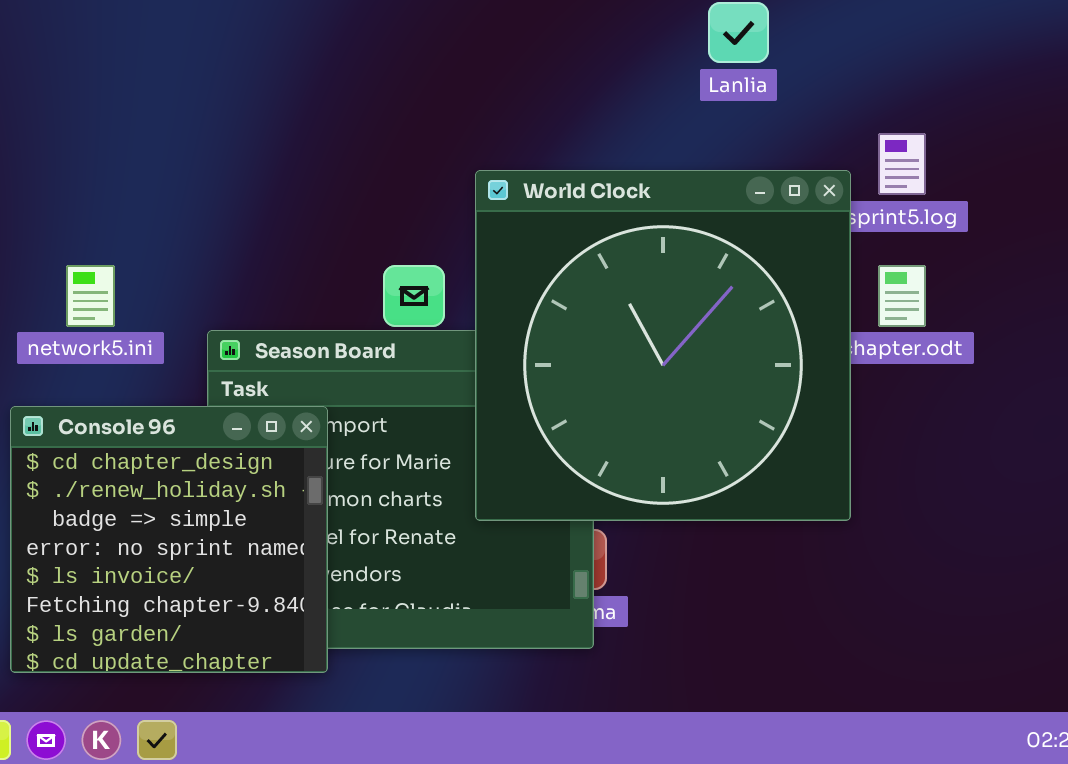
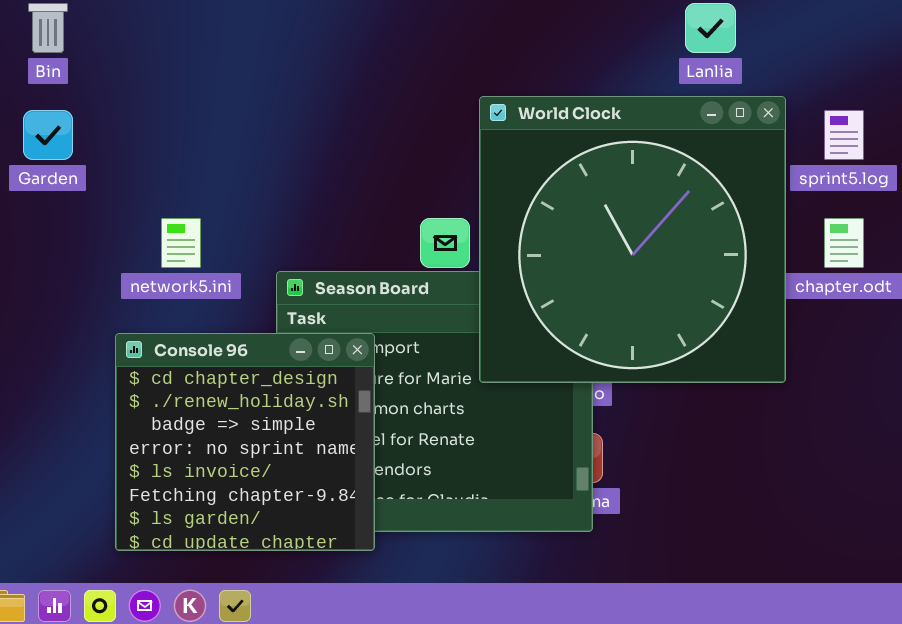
World Clock: [475,170,851,521] -> [479,96,786,383], moved

